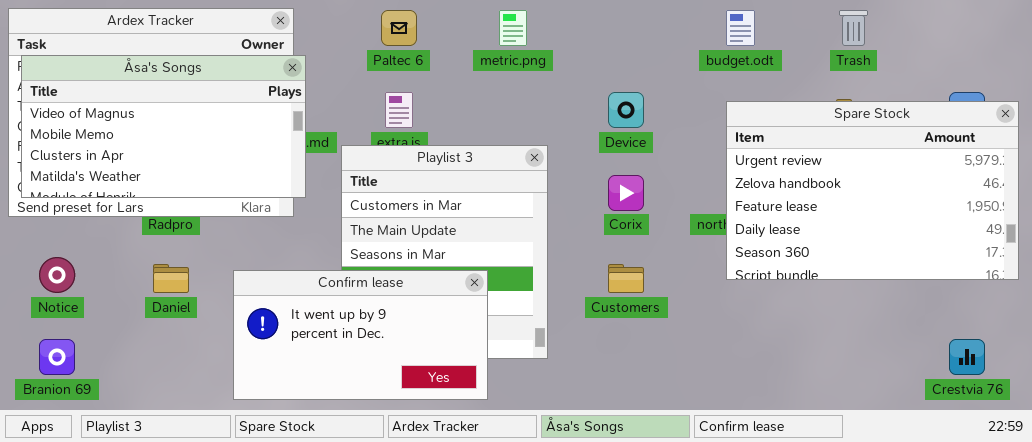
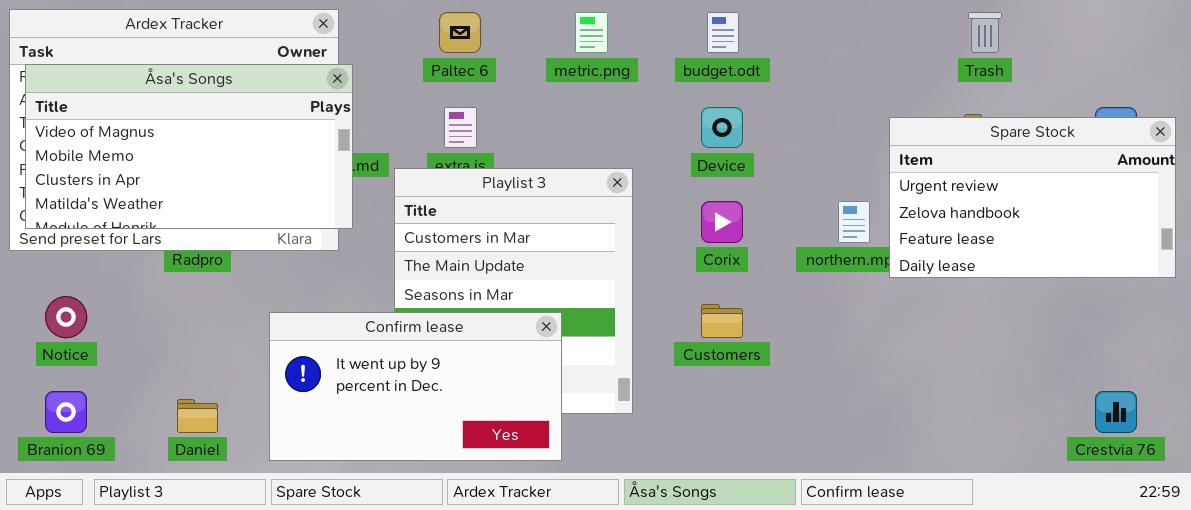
budget.odt: [726,10,755,46] -> [707,12,739,53], moved
Spare Stock: [726,101,1019,280] -> [889,117,1176,278], resized
Daniel: [153,264,189,293] -> [177,399,218,433], moved

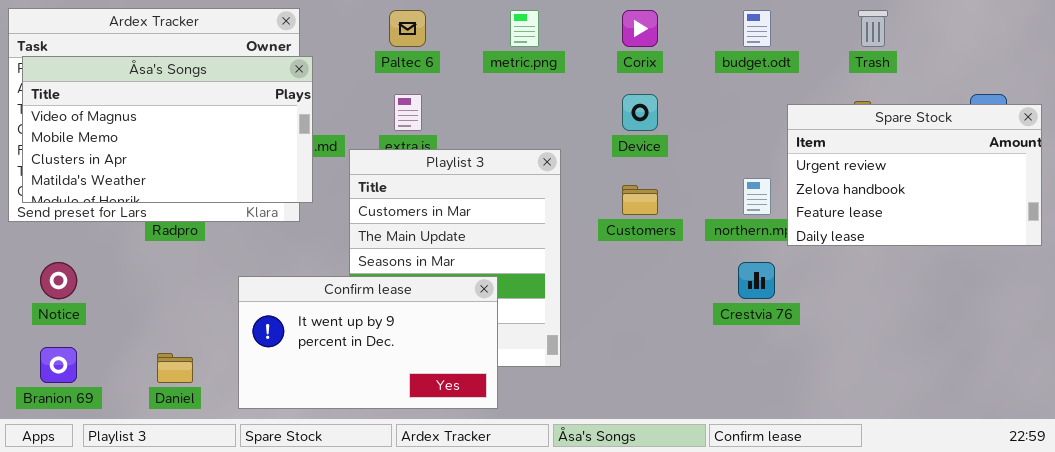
budget.odt: [707,12,739,53] -> [743,10,771,47], moved
Corix: [701,201,743,243] -> [622,10,658,47], moved
Customers: [701,304,743,338] -> [622,185,658,215], moved
Crestvia 76: [1095,391,1137,433] -> [738,262,775,299], moved

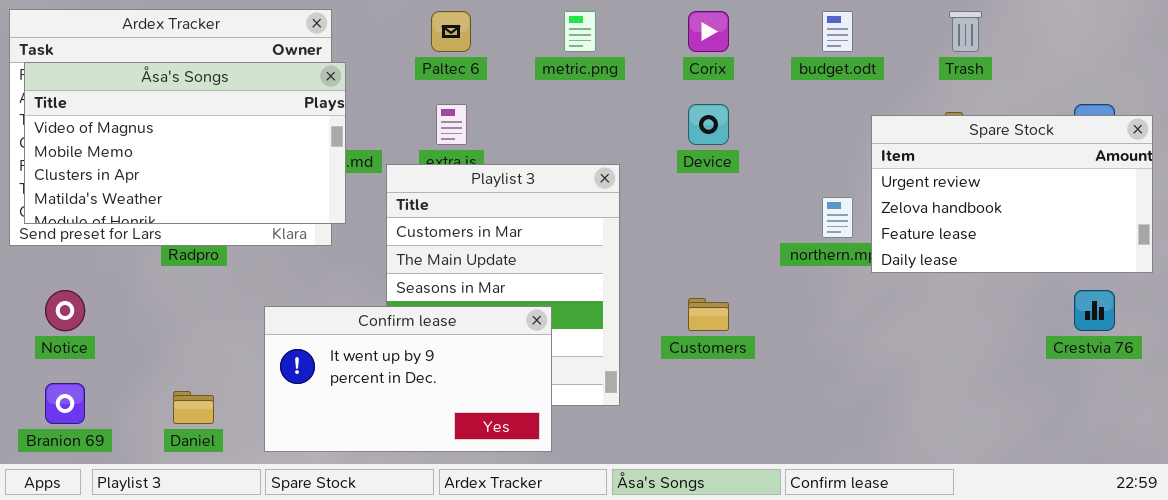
Customers: [622,185,658,215] -> [688,298,729,331], moved
Crestvia 76: [738,262,775,299] -> [1074,290,1115,331], moved

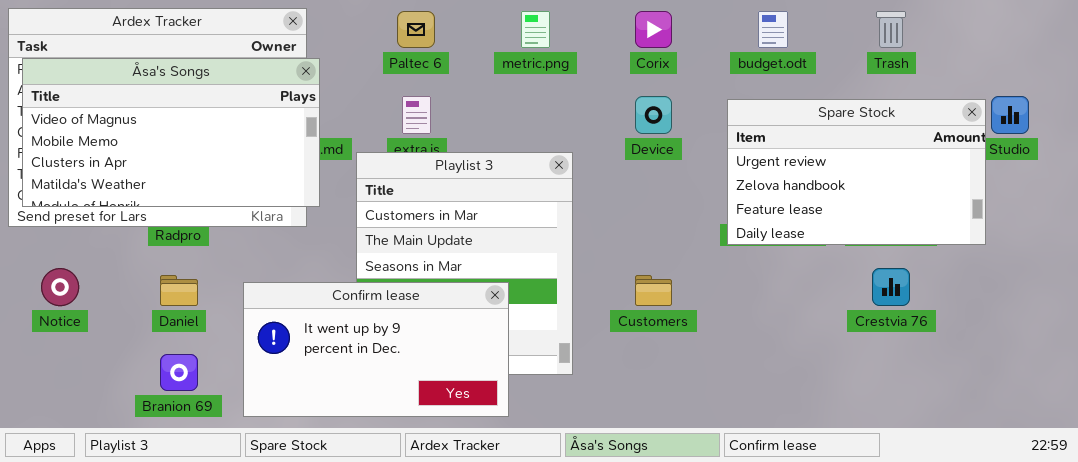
Spare Stock: [871,115,1153,273] -> [727,99,986,245], moved
Crestvia 76: [1074,290,1115,331] -> [872,268,910,306], moved
Branion 69: [45,383,85,424] -> [160,354,198,391], moved
Daniel: [173,391,214,424] -> [160,275,198,306], moved

